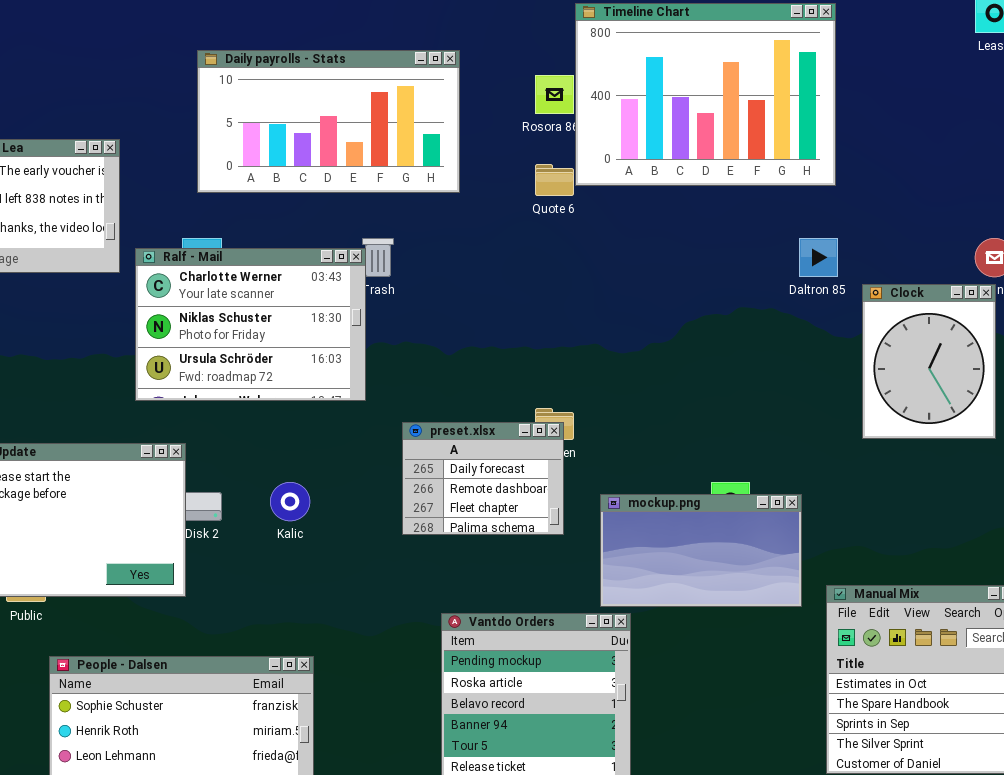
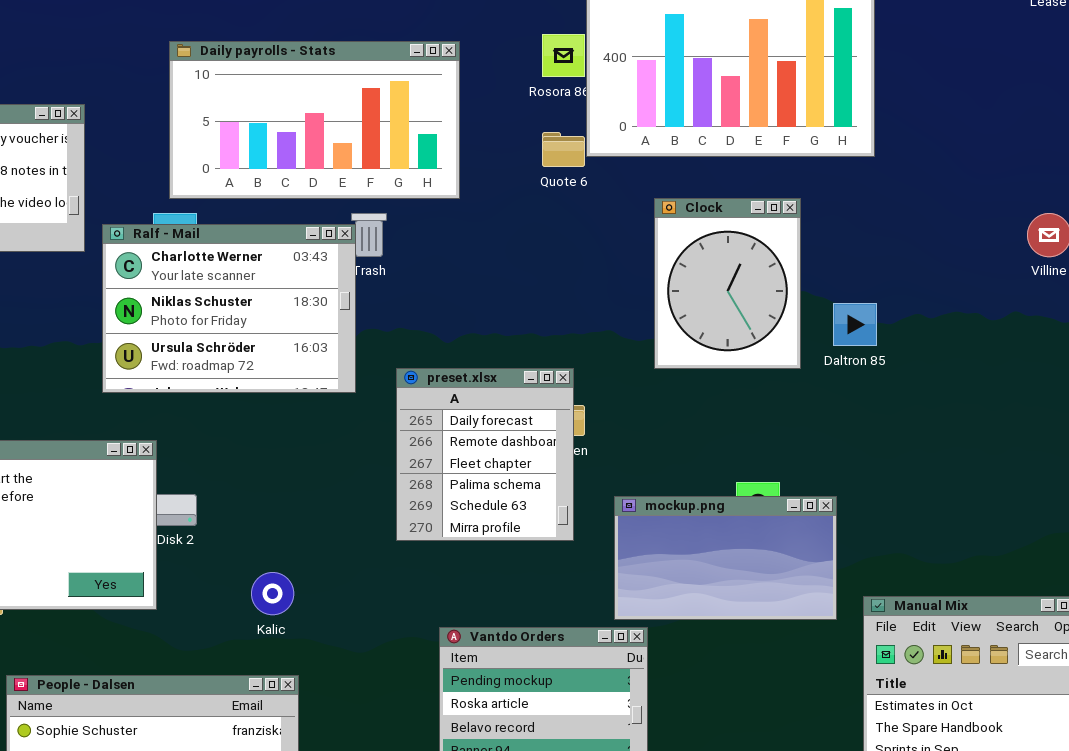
Daily payrolls - Stats: [197,50,460,193] -> [169,41,460,199], moved
Daltron 85: [799,238,838,277] -> [833,303,877,346], moved
Clock: [862,284,996,439] -> [654,198,801,369], moved
preset.xlsx: [402,422,564,535] -> [396,368,574,541], resized
Kalic: [270,482,310,521] -> [251,572,294,615], moved

